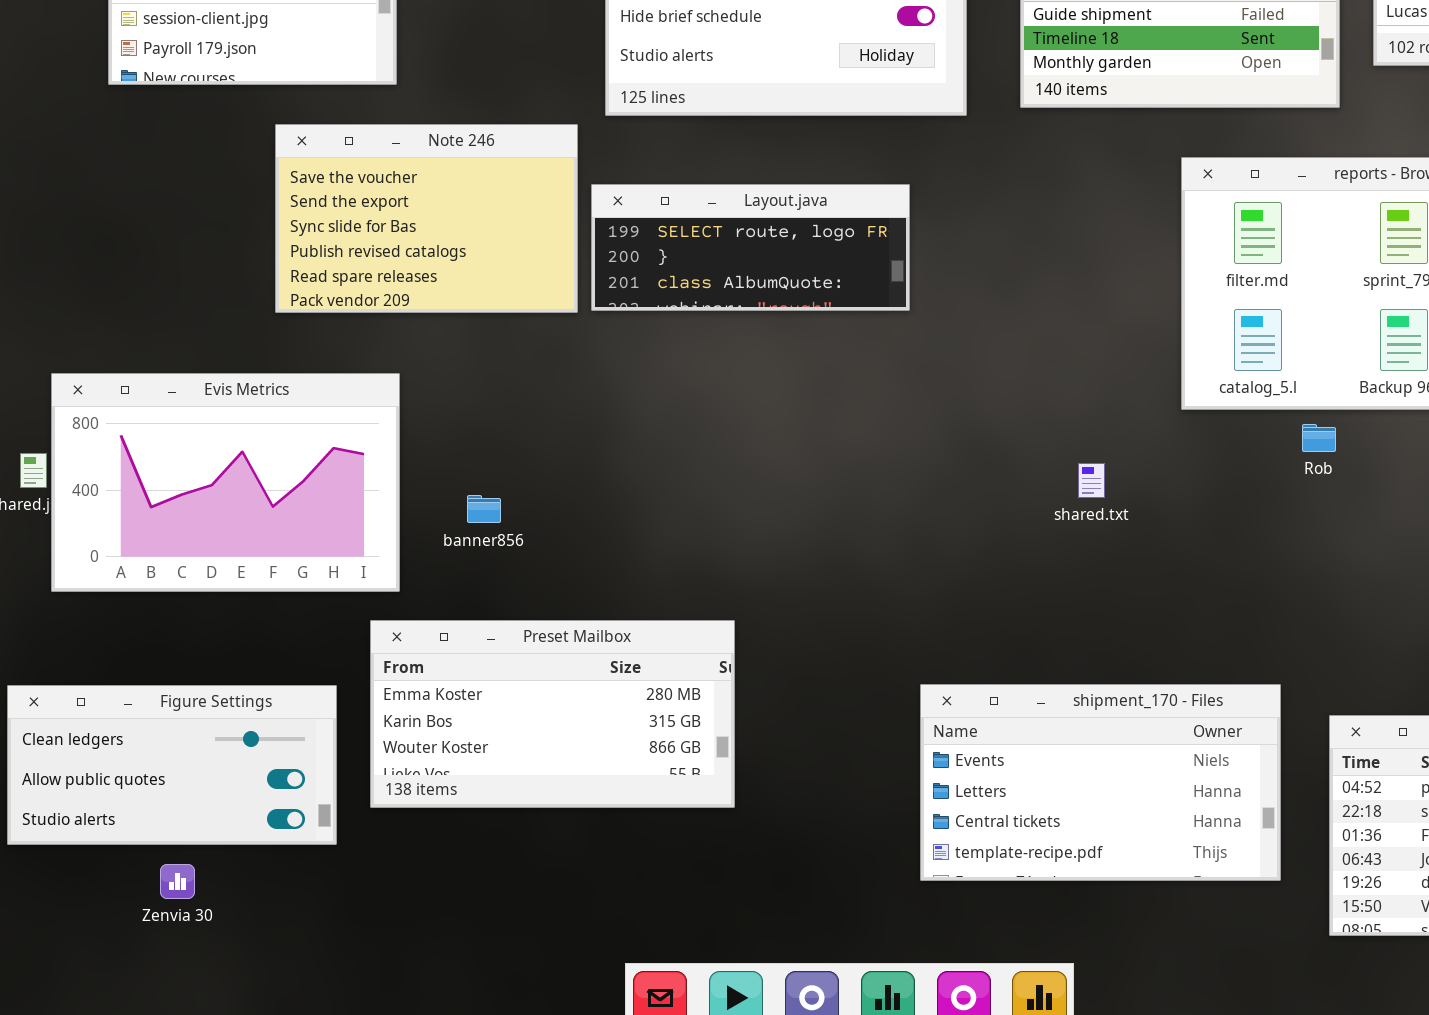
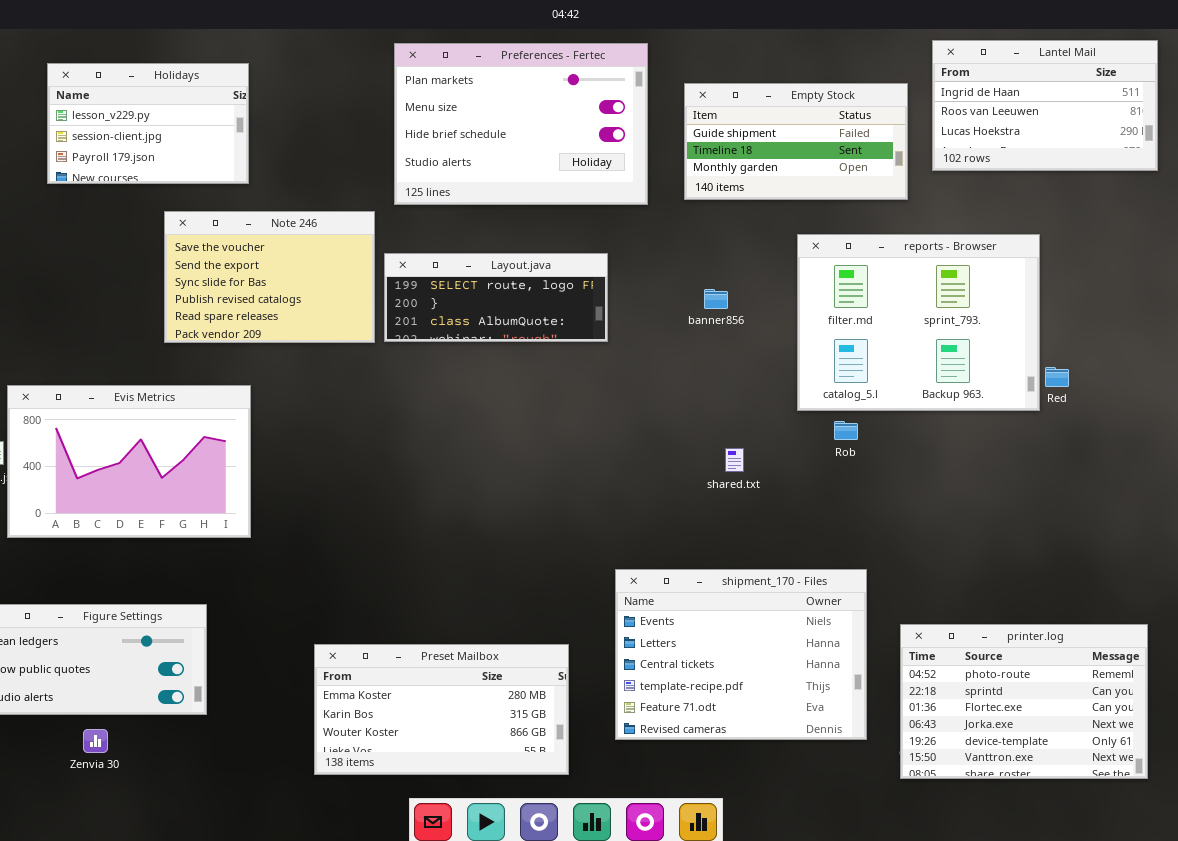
Rob: [1302,424,1336,452] -> [834,421,858,440], moved
banner856: [467,495,501,523] -> [704,289,728,309], moved
Preset Mailbox: [370,620,735,808] -> [314,644,569,775], moved
shipment_170 - Files: [920,684,1281,881] -> [615,569,867,740], resized

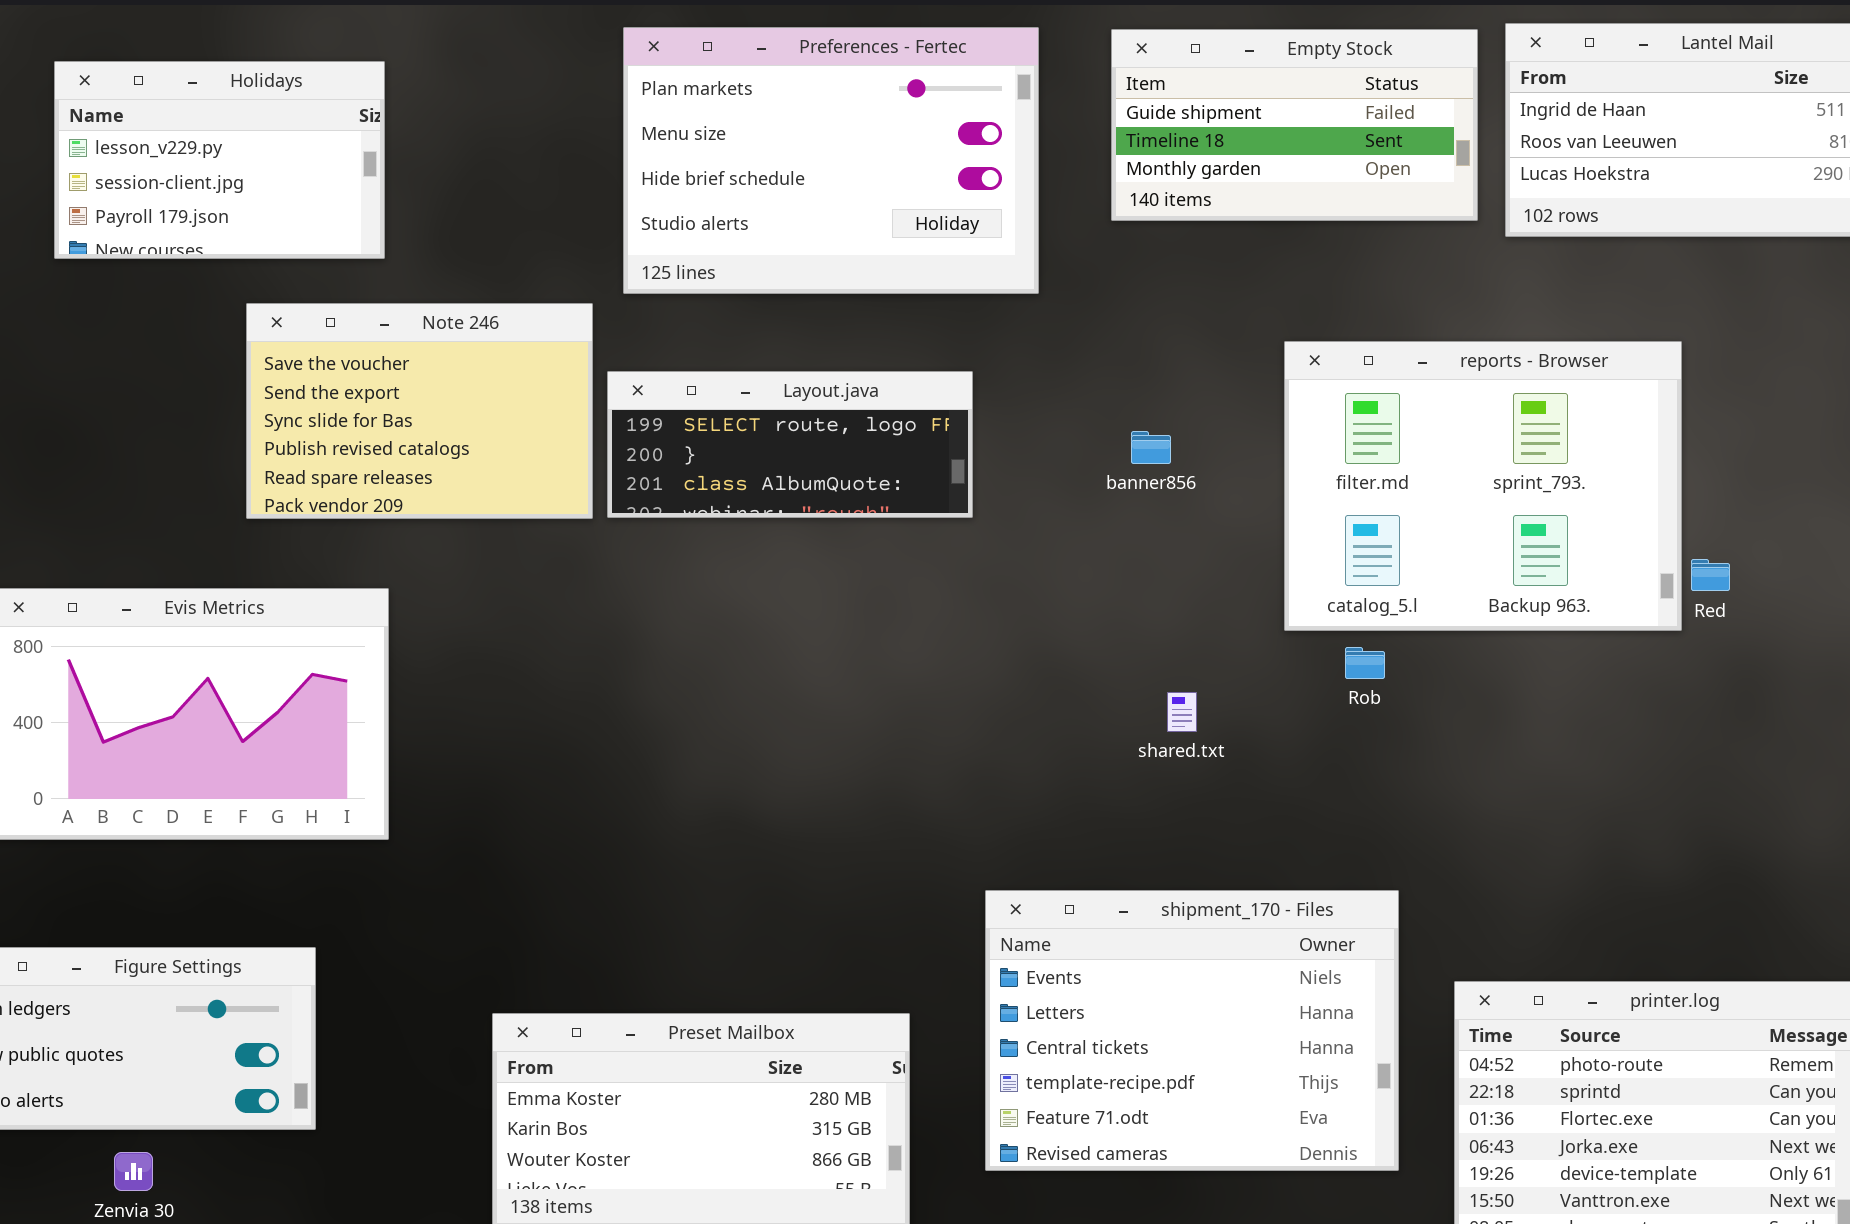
Empty Stock: [684,83,908,200] -> [1111,29,1478,221], moved

